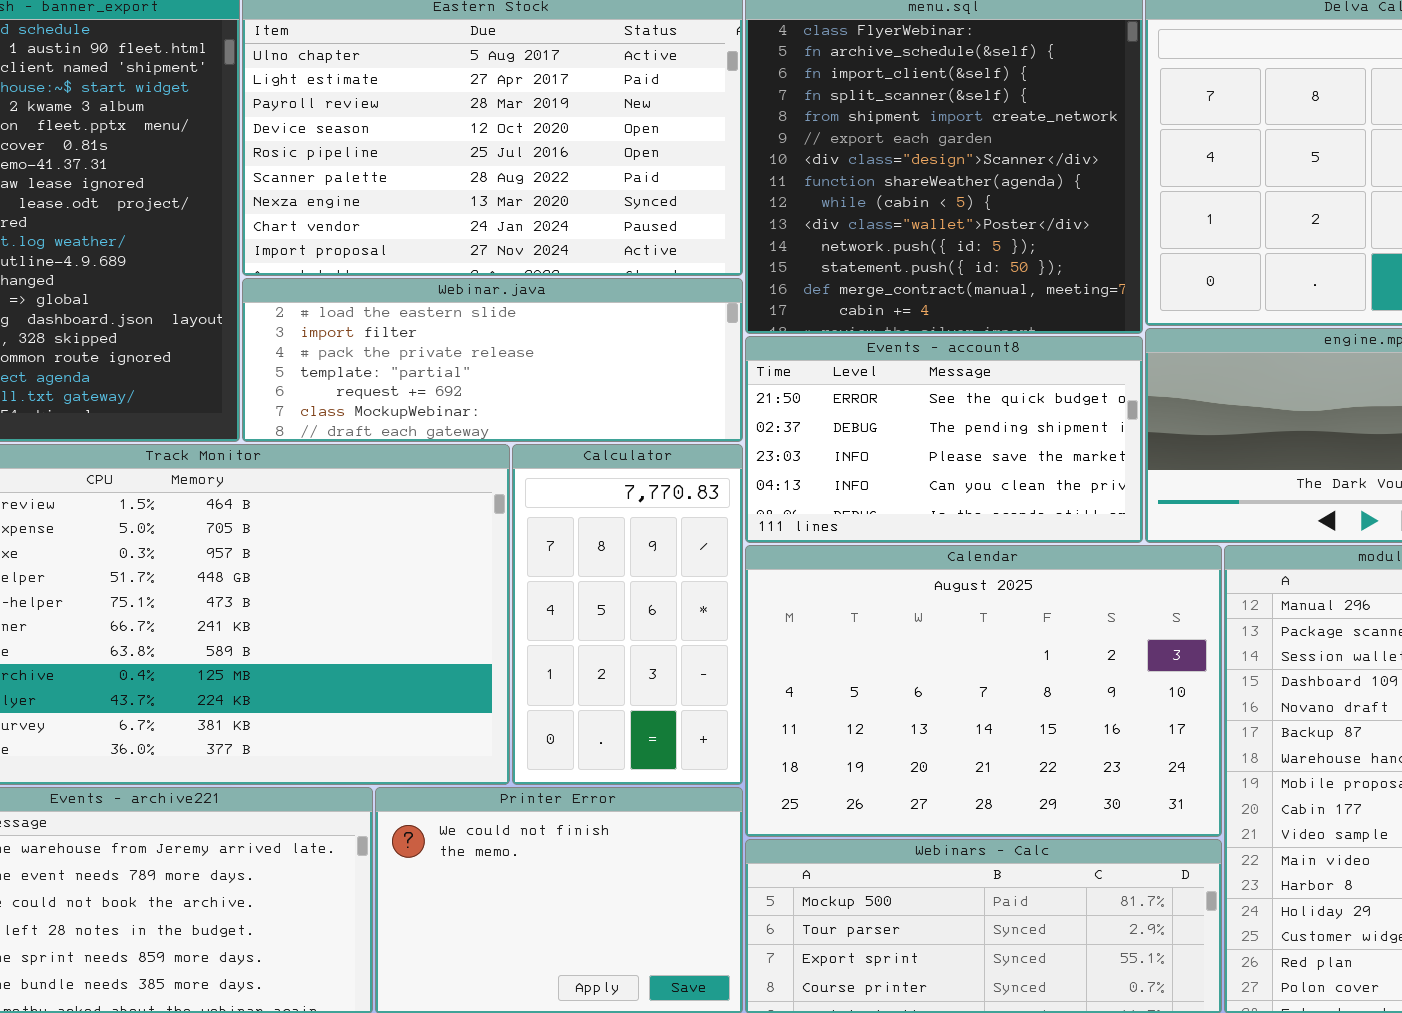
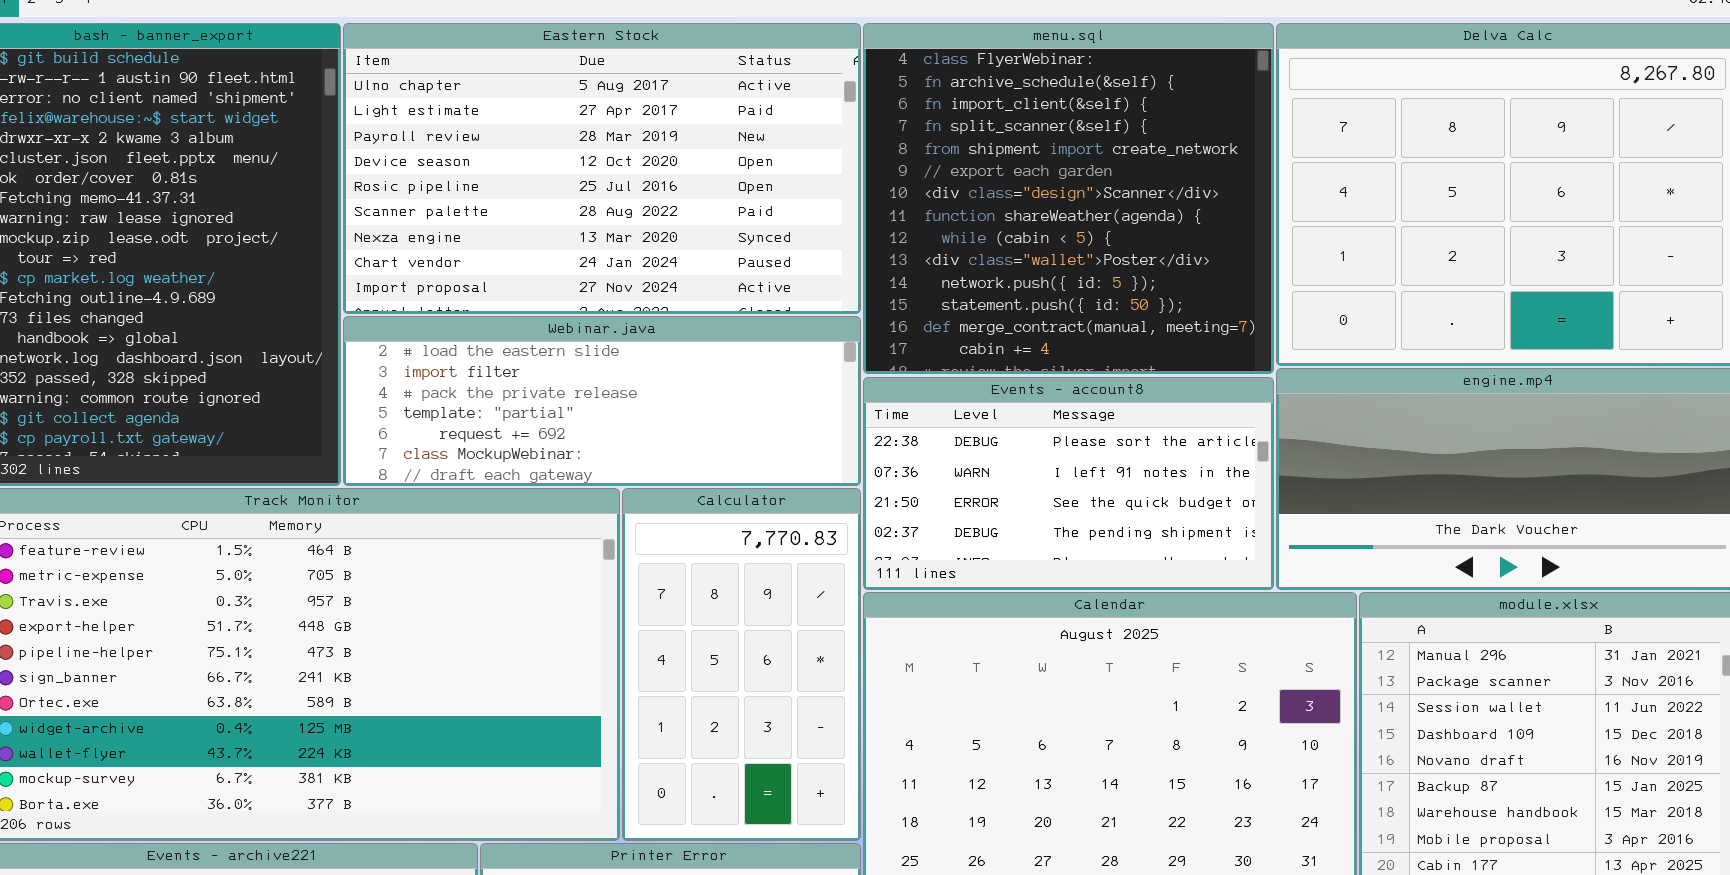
Events - account8: [745,336,1143,543] -> [863,377,1274,590], scrolled up 2 rows

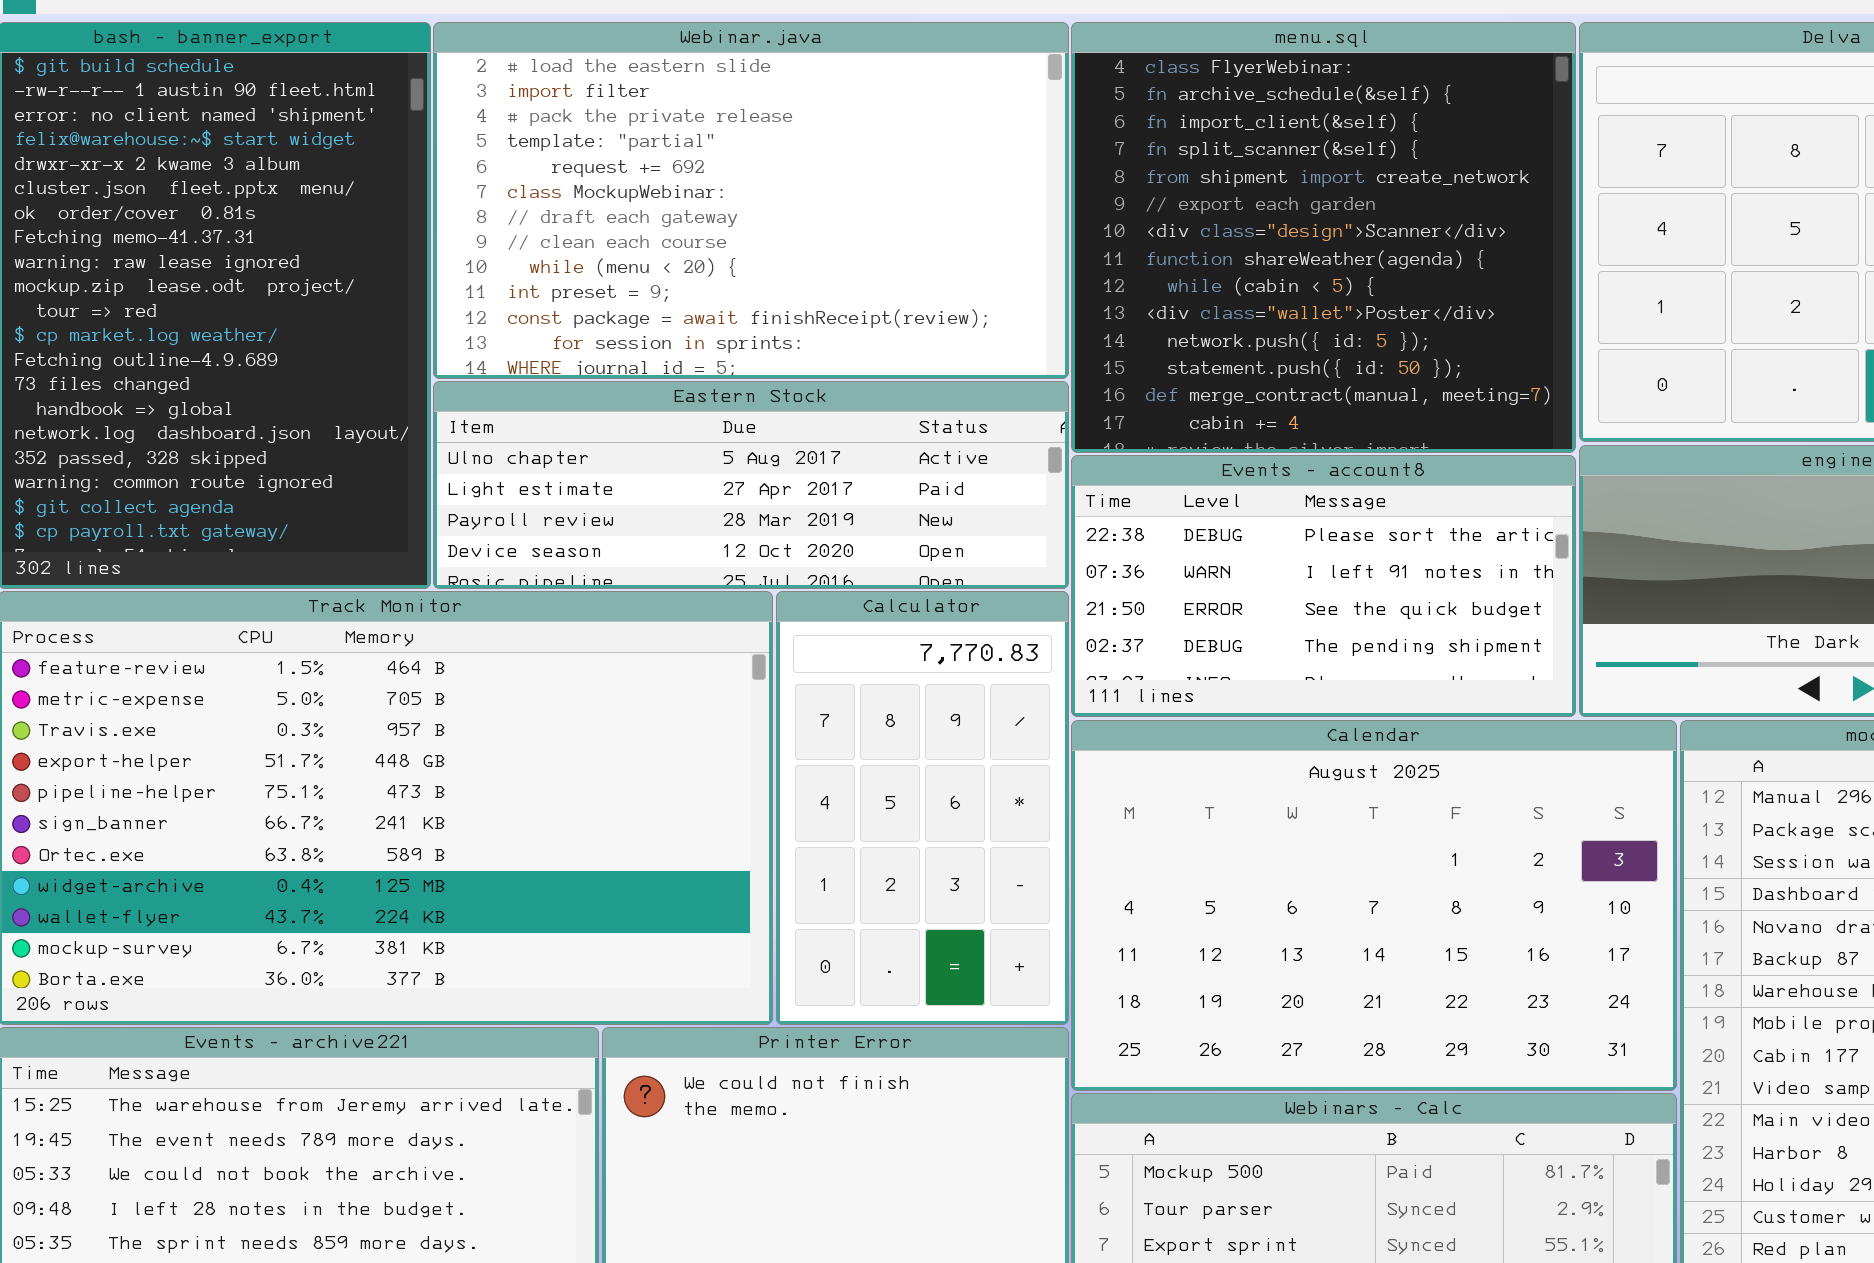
Eastern Stock: [343,23,861,314] -> [433,381,1069,589], moved, resized
Webinar.java: [343,316,861,486] -> [433,22,1069,379], moved, resized

